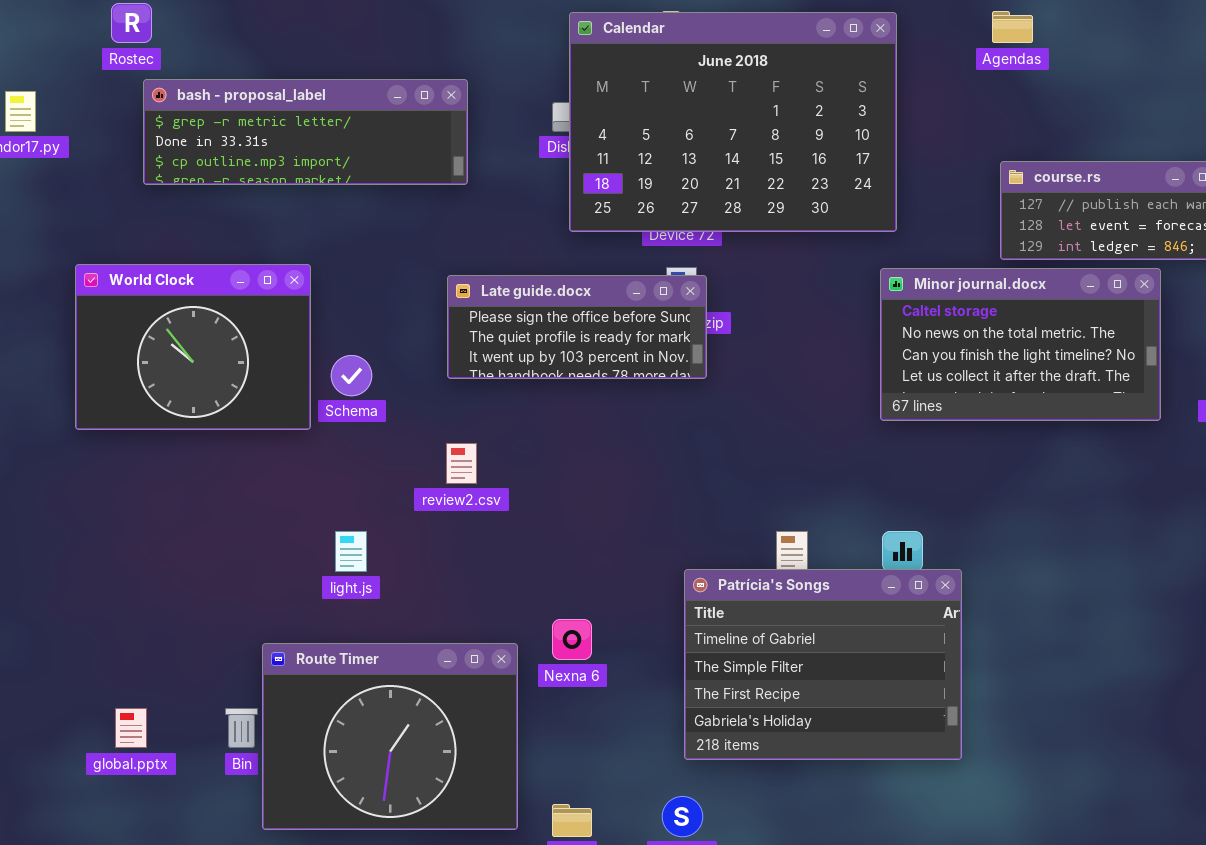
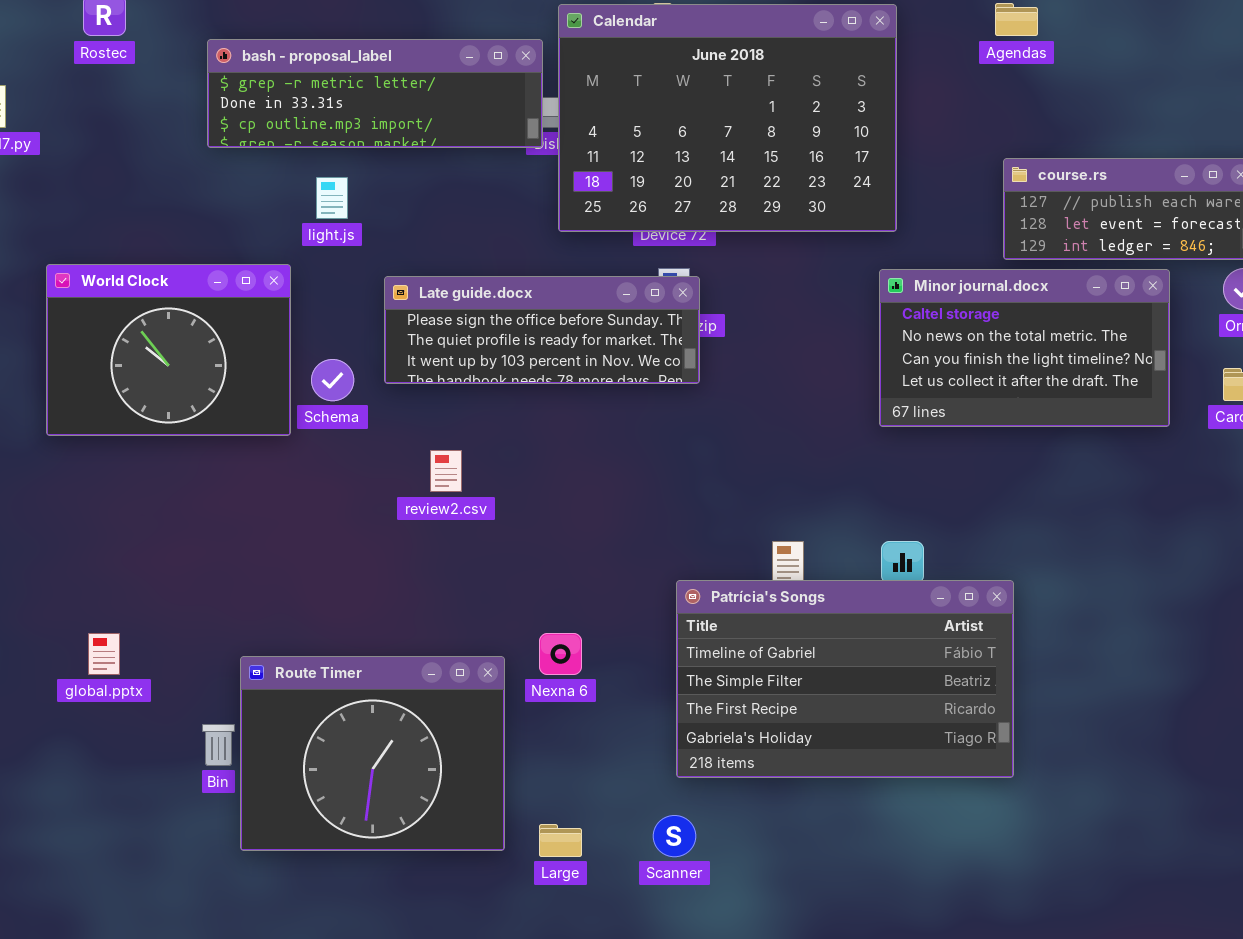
bash - proposal_label: [143,79,468,185] -> [207,39,543,148], moved
Late guide.docx: [447,275,707,379] -> [384,276,700,384], resized
light.js: [335,531,367,572] -> [316,177,348,219], moved
Patrícia's Songs: [684,569,962,760] -> [676,580,1014,778], resized
global.pptx: [115,708,147,748] -> [88,633,120,675], moved

